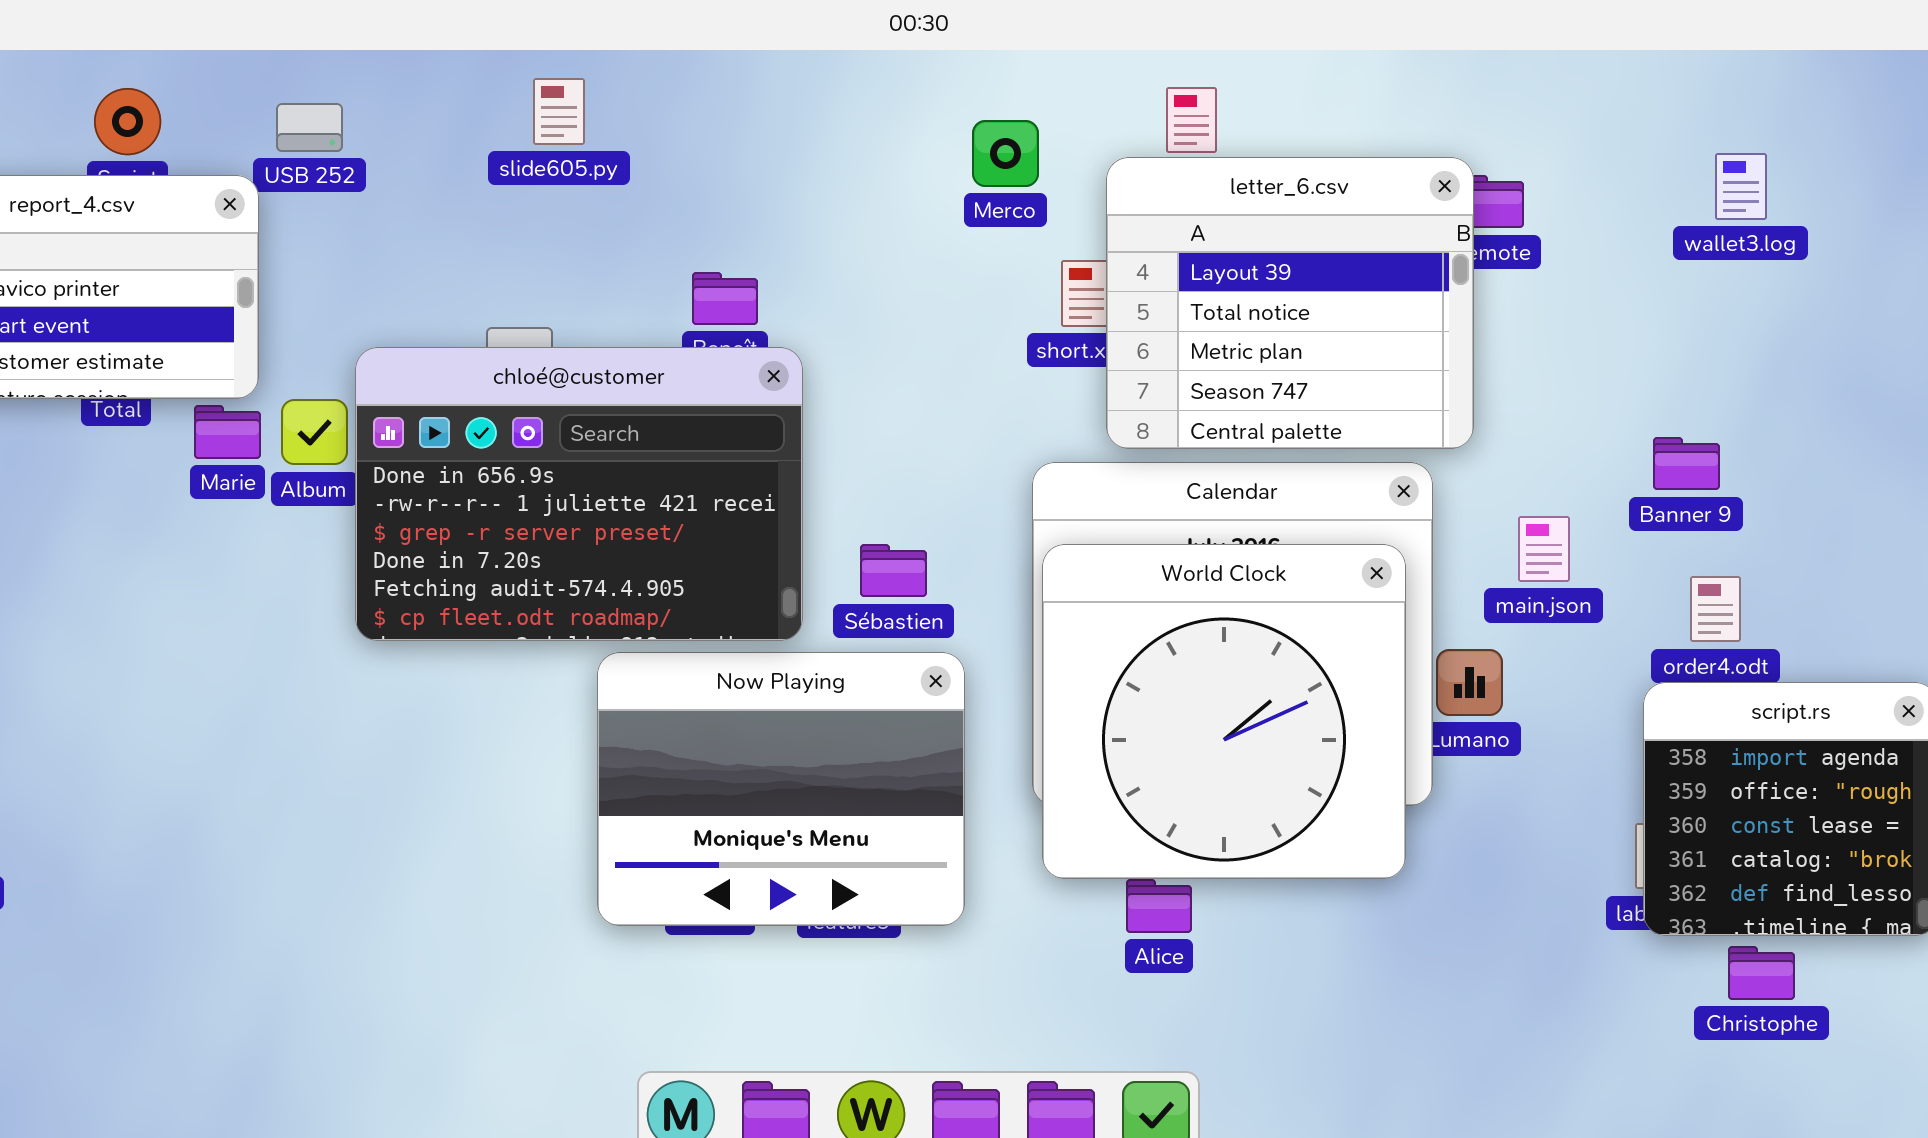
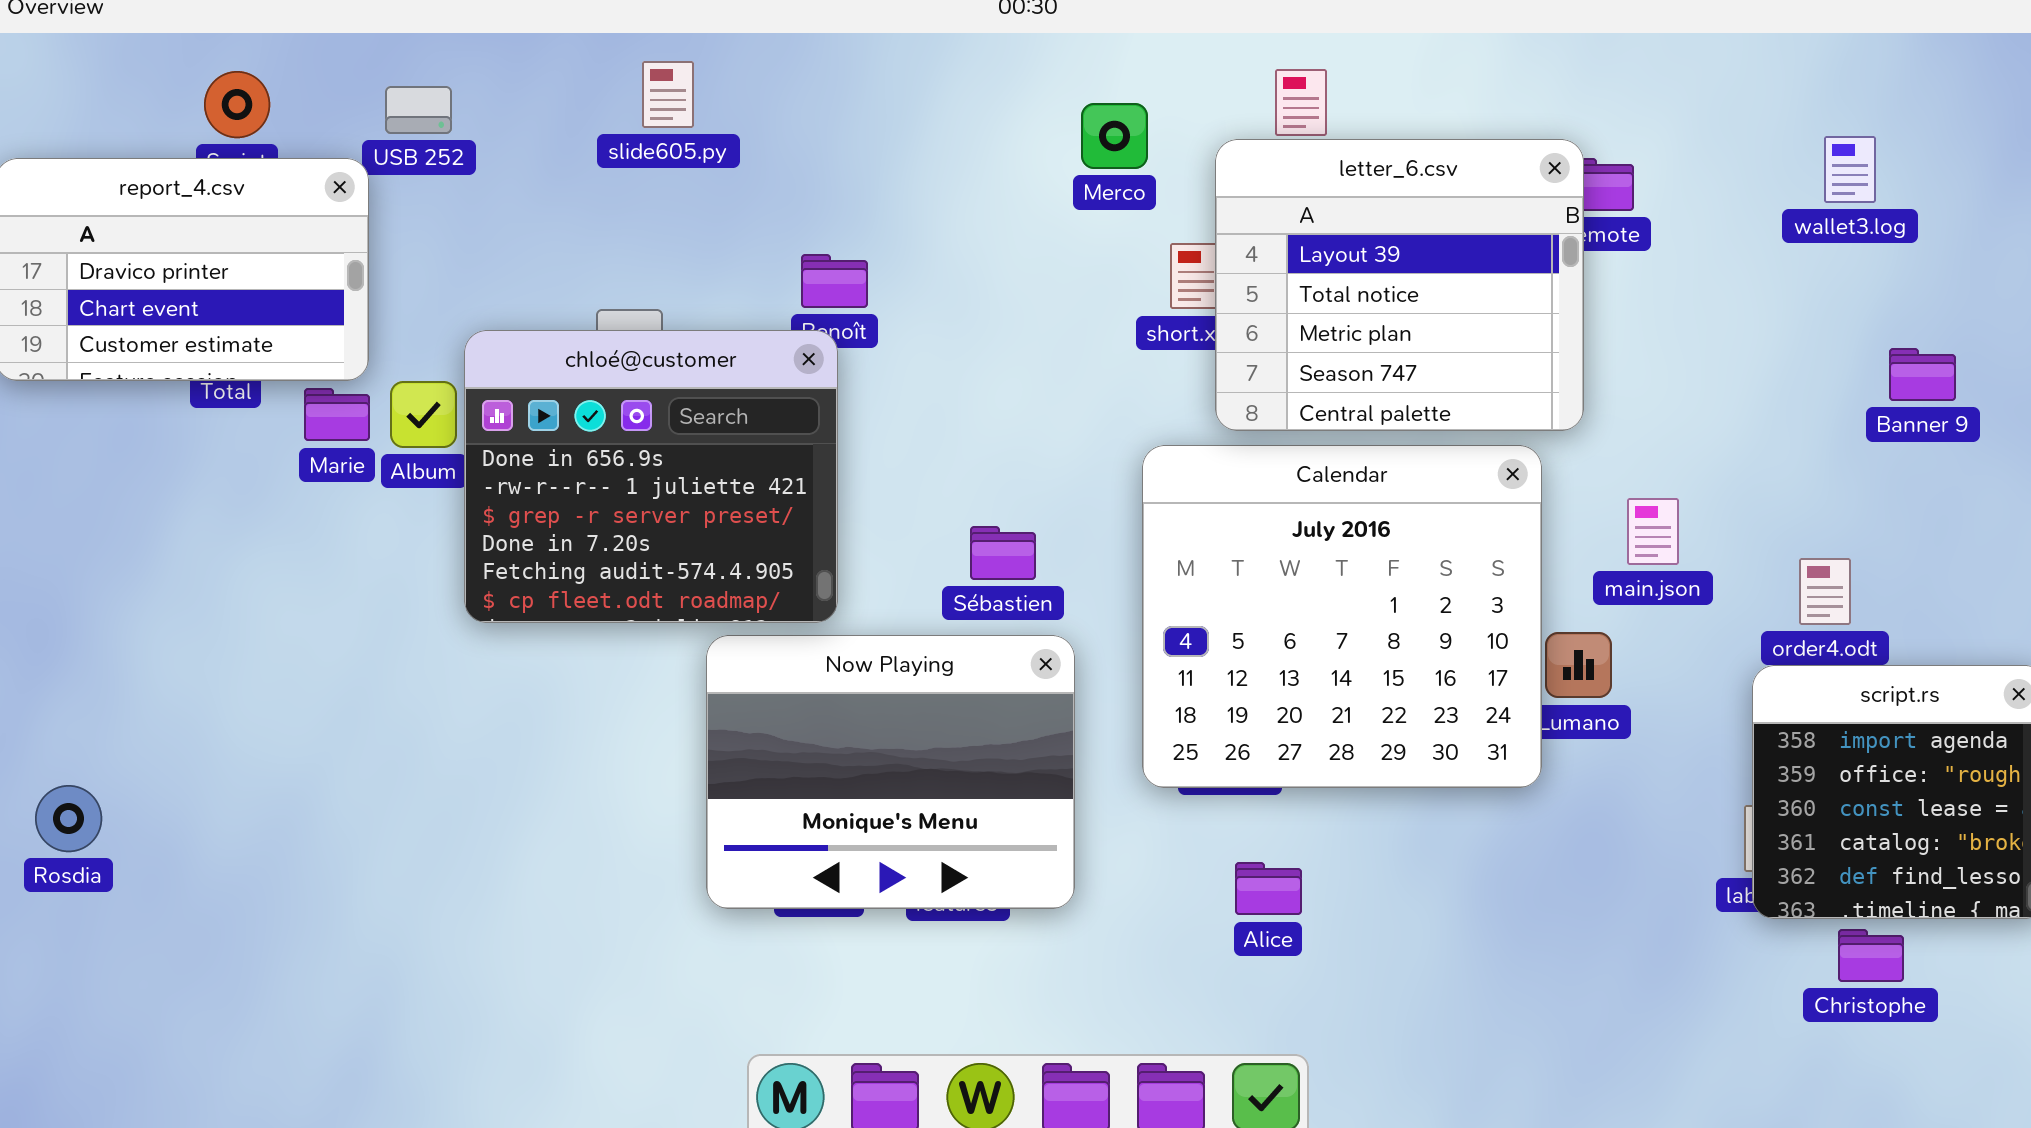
chloé@customer: [355,347,803,641] -> [464,330,838,623], resized
Banner 9: [1653,437,1720,490] -> [1889,348,1956,401], moved
World Clock: [1042,544,1406,879] -> none, closed

